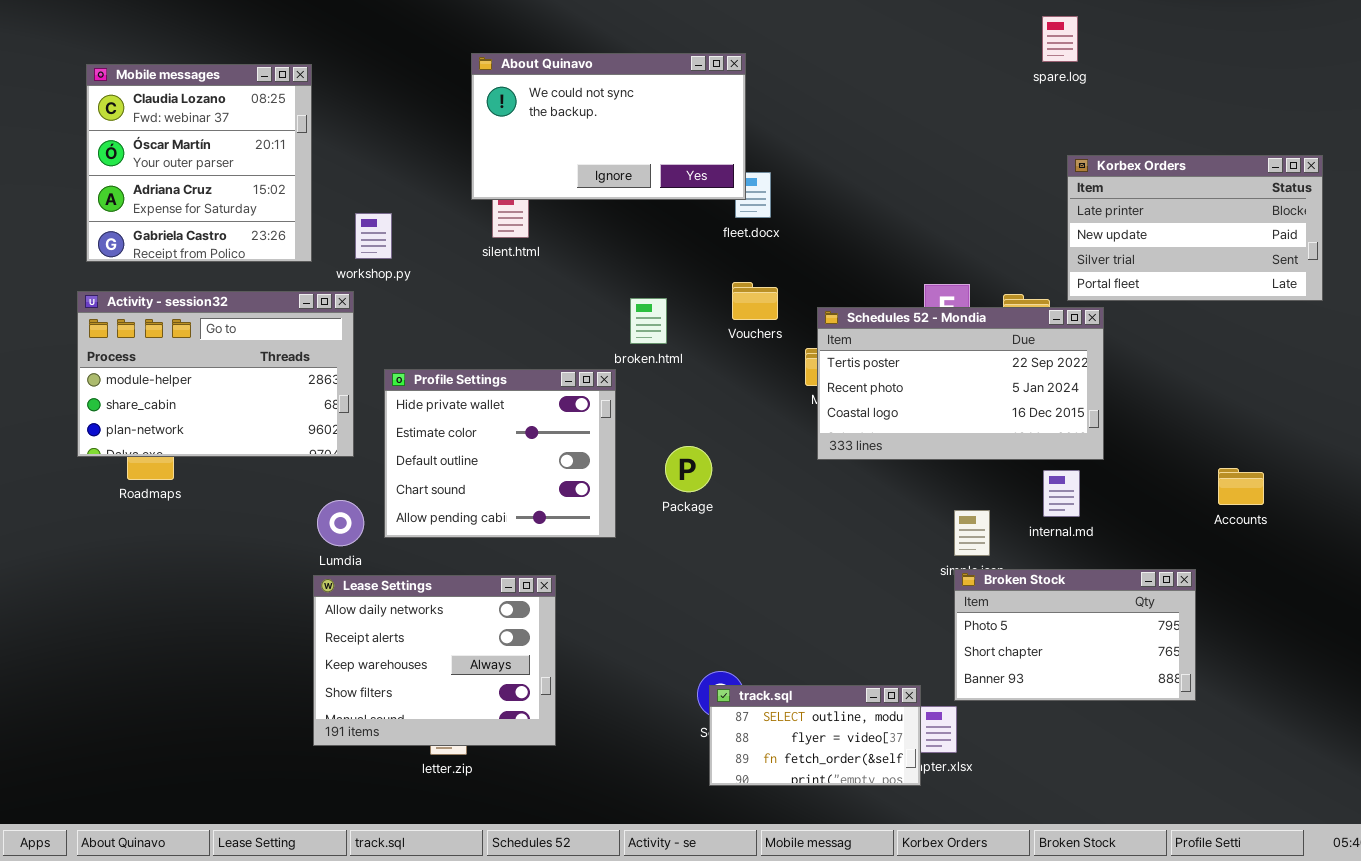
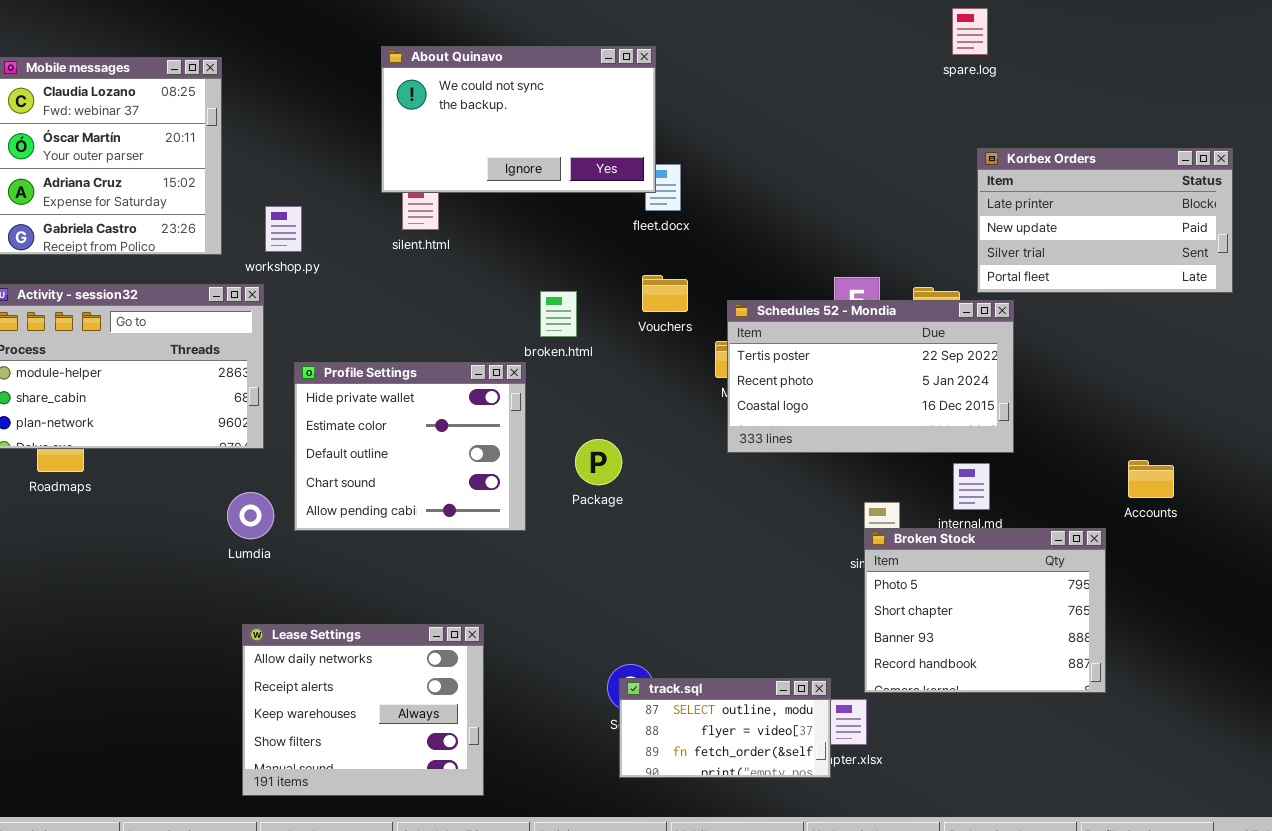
Broken Stock: [954,569,1196,701] -> [864,528,1106,693], resized
Lease Settings: [313,575,556,746] -> [242,624,484,796], moved

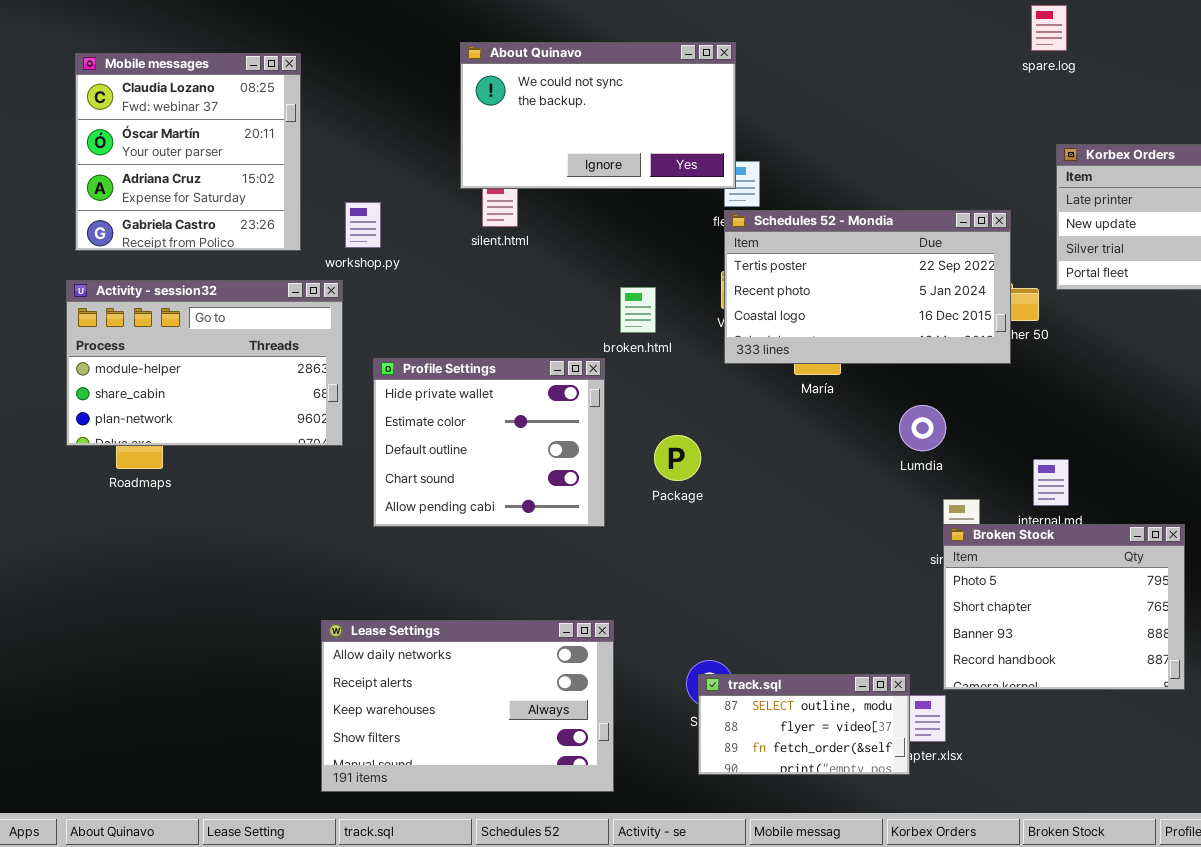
Schedules 52 - Mondia: [727,300,1014,453] -> [724,210,1011,364], moved
Lumdia: [227,492,274,539] -> [899,405,946,451], moved
Lease Settings: [242,624,484,796] -> [321,620,614,792], resized

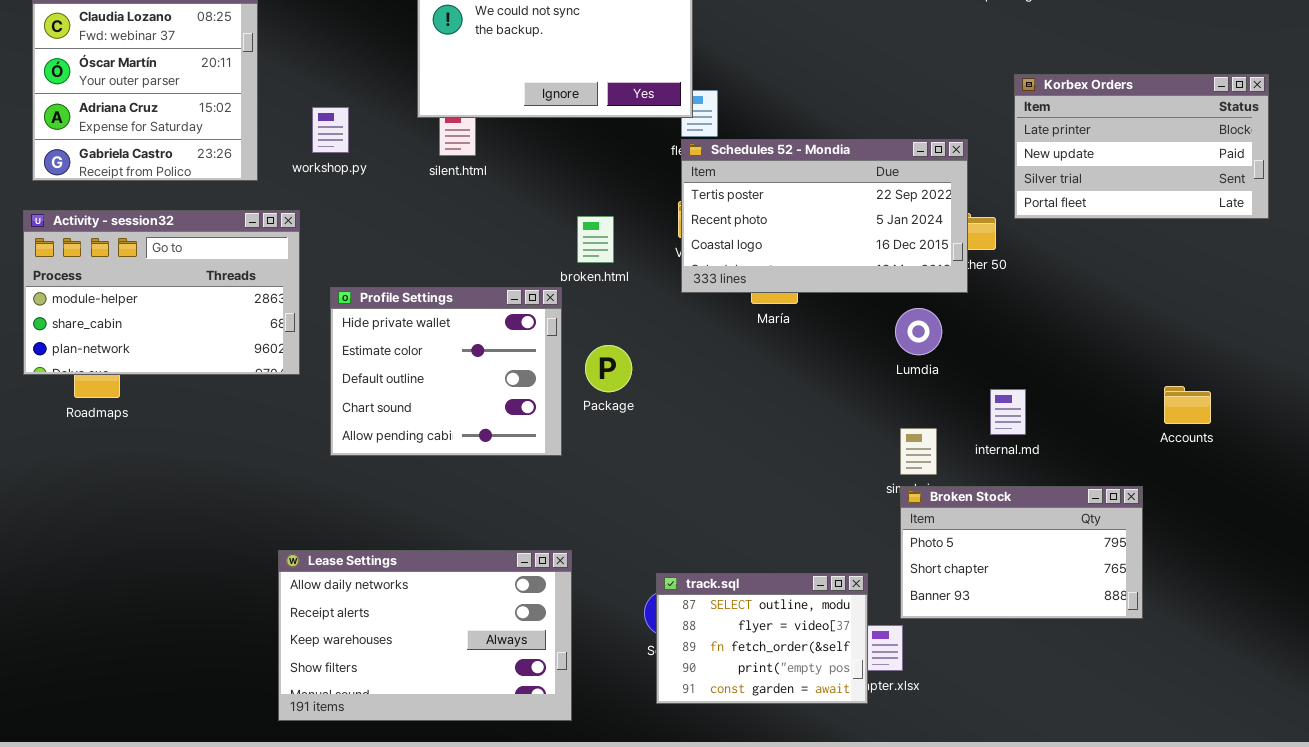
workshop.py: [345,202,381,248] -> [312,107,349,153], moved
Lumdia: [899,405,946,451] -> [895,308,942,355], moved
Package: [654,435,701,481] -> [585,345,632,392], moved
Broken Stock: [943,524,1185,690] -> [900,486,1143,619], resized
track.sql: [698,674,910,775] -> [656,573,868,704], resized

